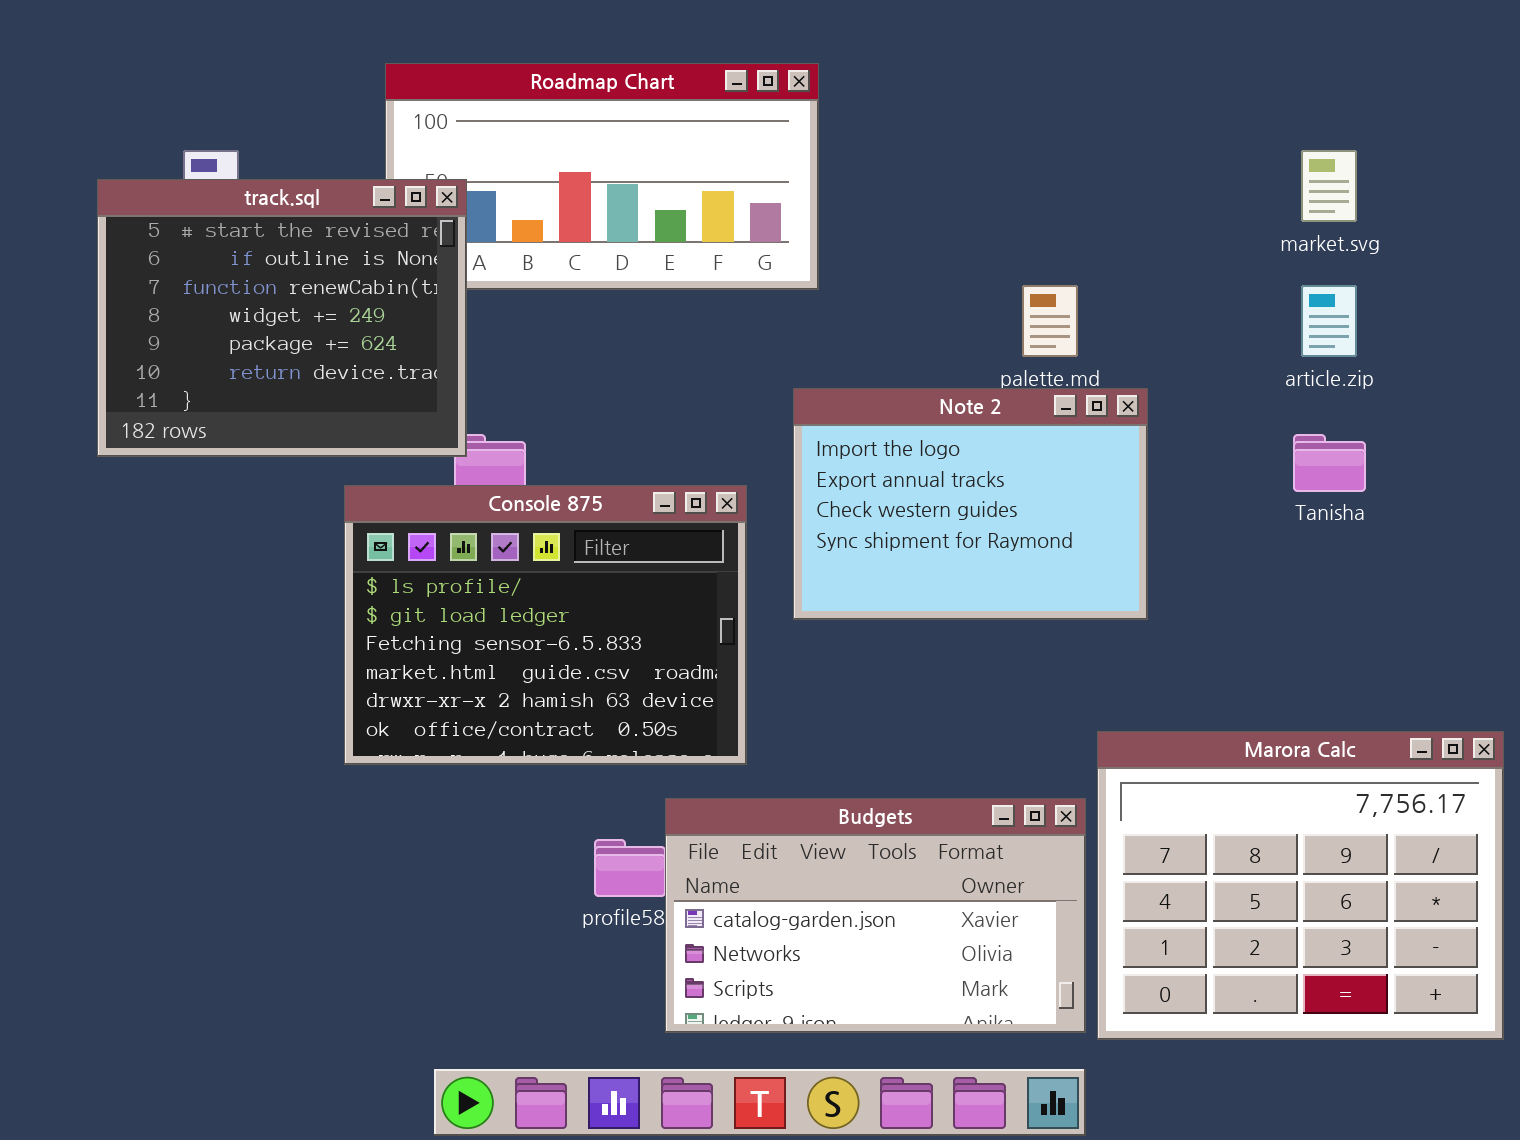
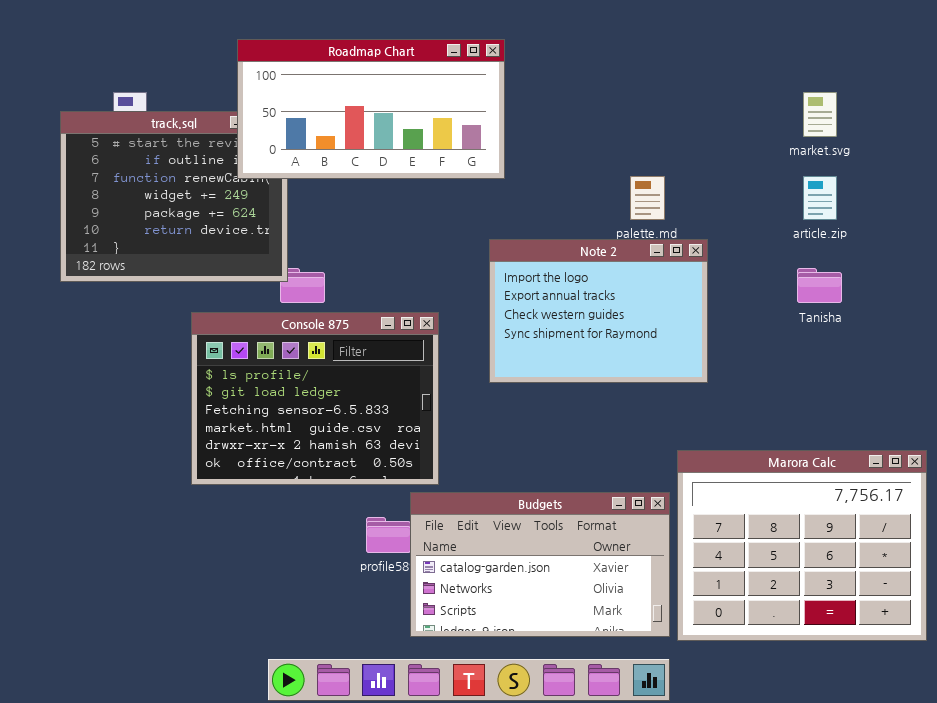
Roadmap Chart: [385,63,819,290] -> [237,39,505,179], raised
Console 875: [344,485,747,765] -> [191,312,439,485], moved

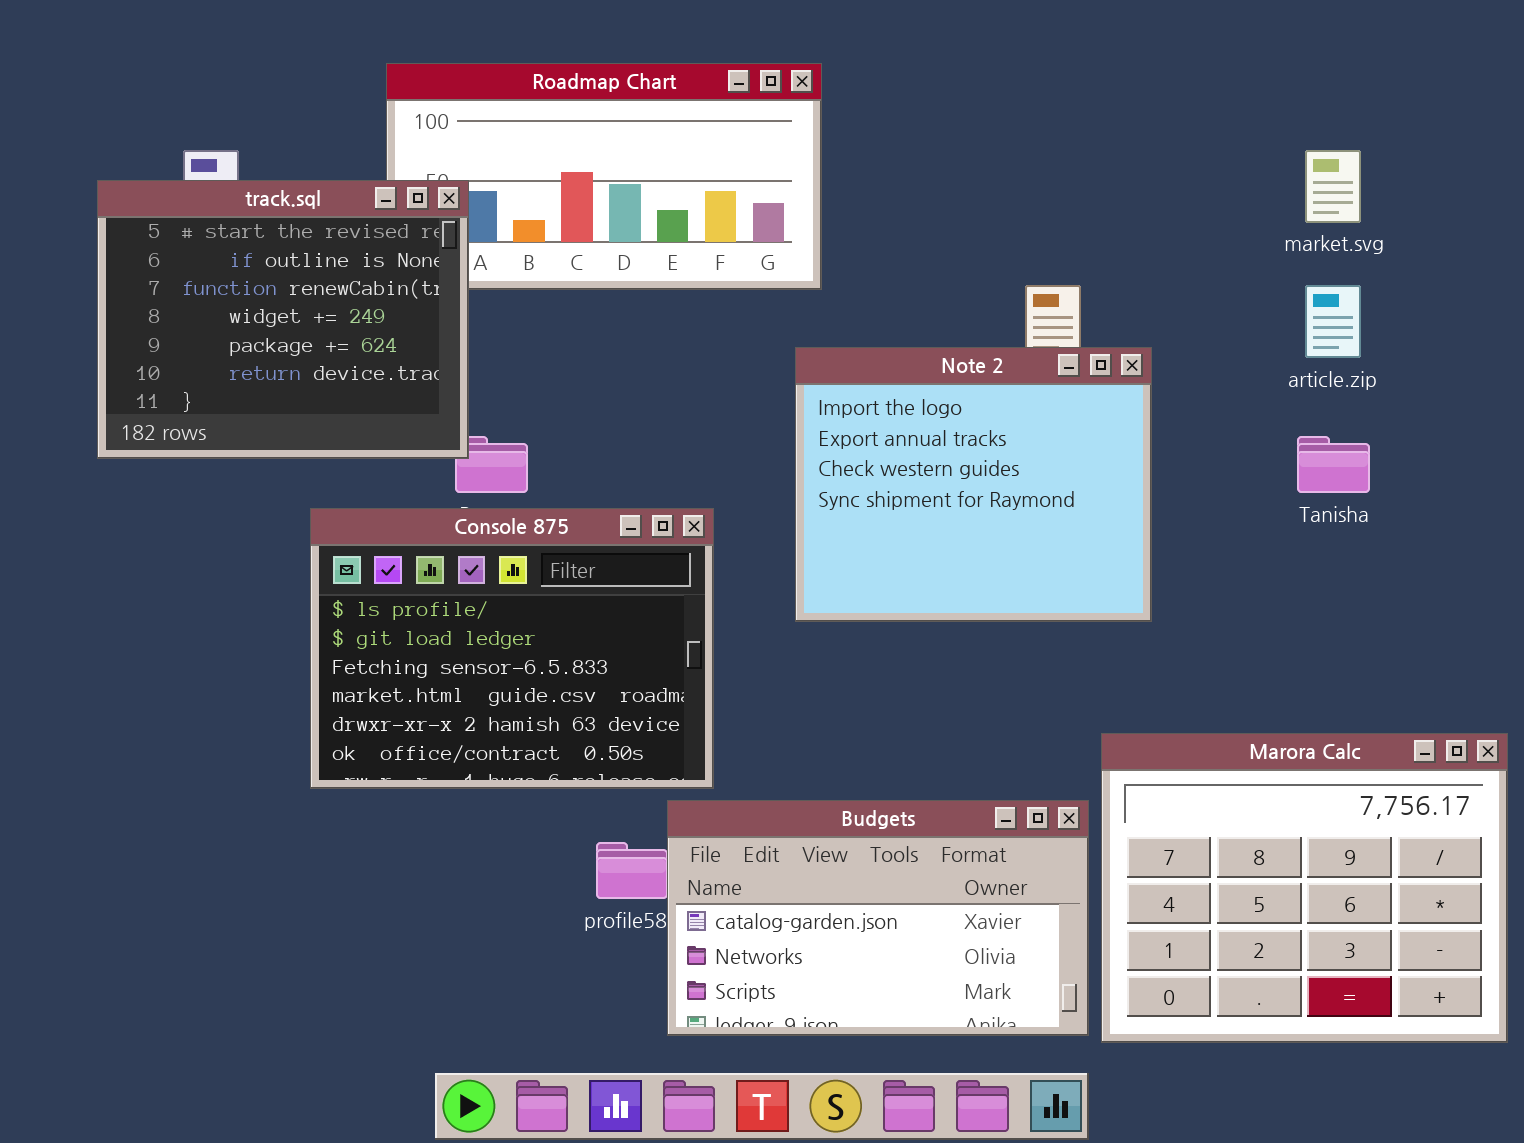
track.sql: [60,111,288,282] -> [97,180,469,459], raised
Note 2: [489,239,708,383] -> [795,347,1152,622], resized

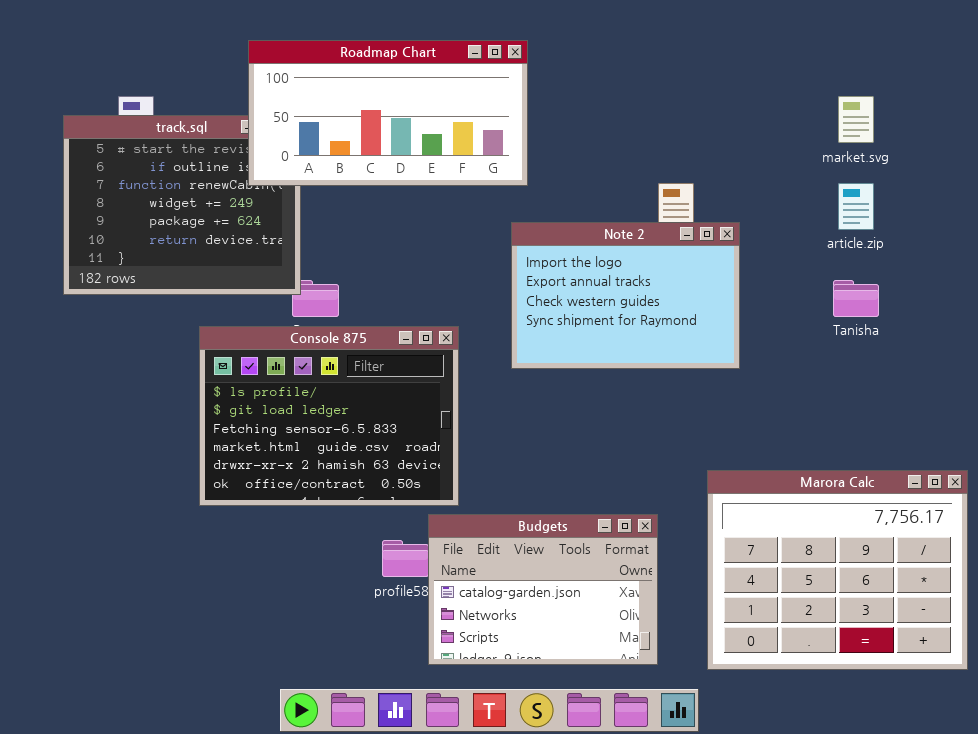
Roadmap Chart: [386,63,822,290] -> [248,40,528,186], raised
Note 2: [795,347,1152,622] -> [511,222,740,369], resized
Budgets: [667,800,1089,1036] -> [428,514,658,665], resized

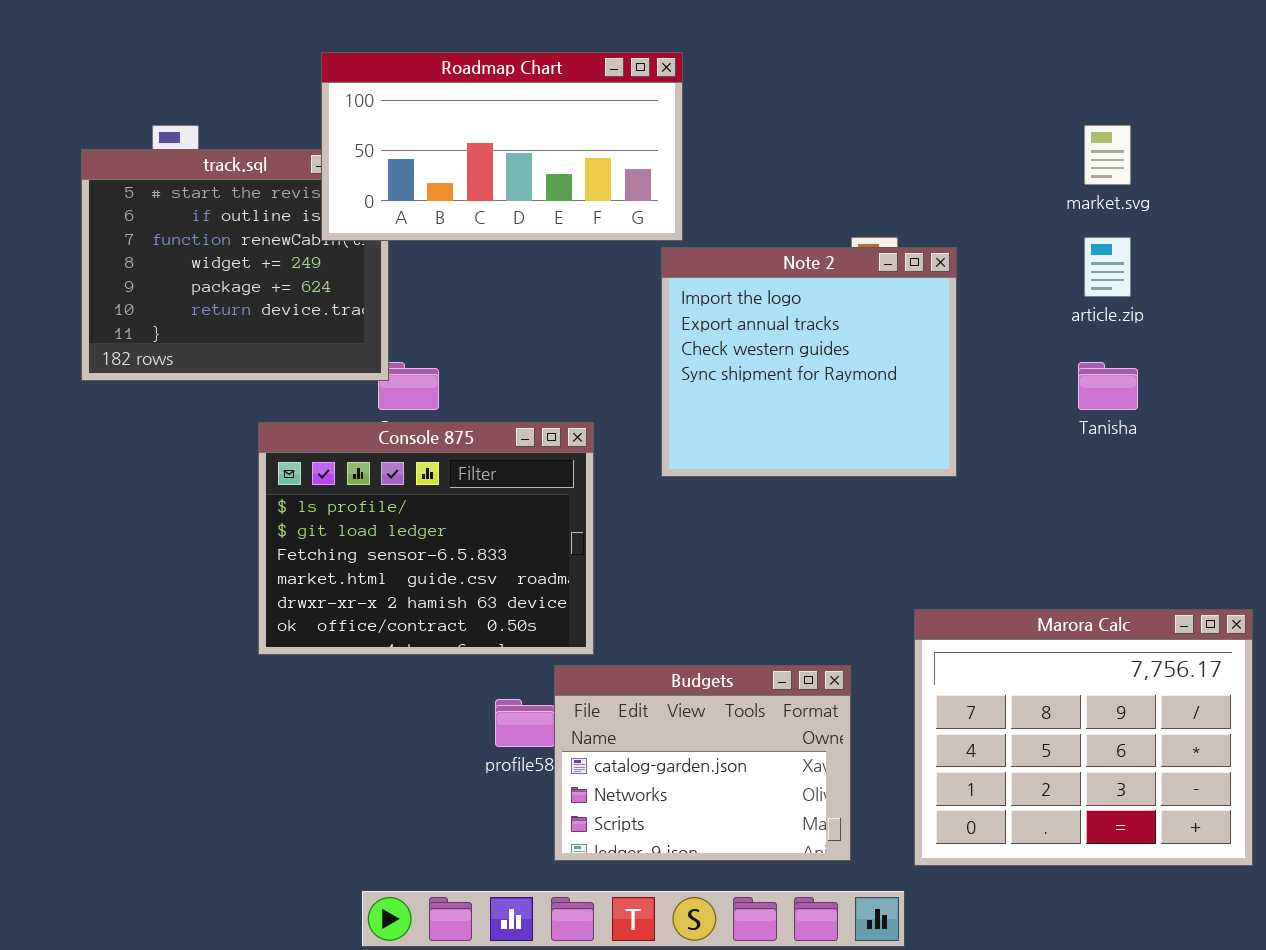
Note 2: [511,222,740,369] -> [661,247,957,477], resized

